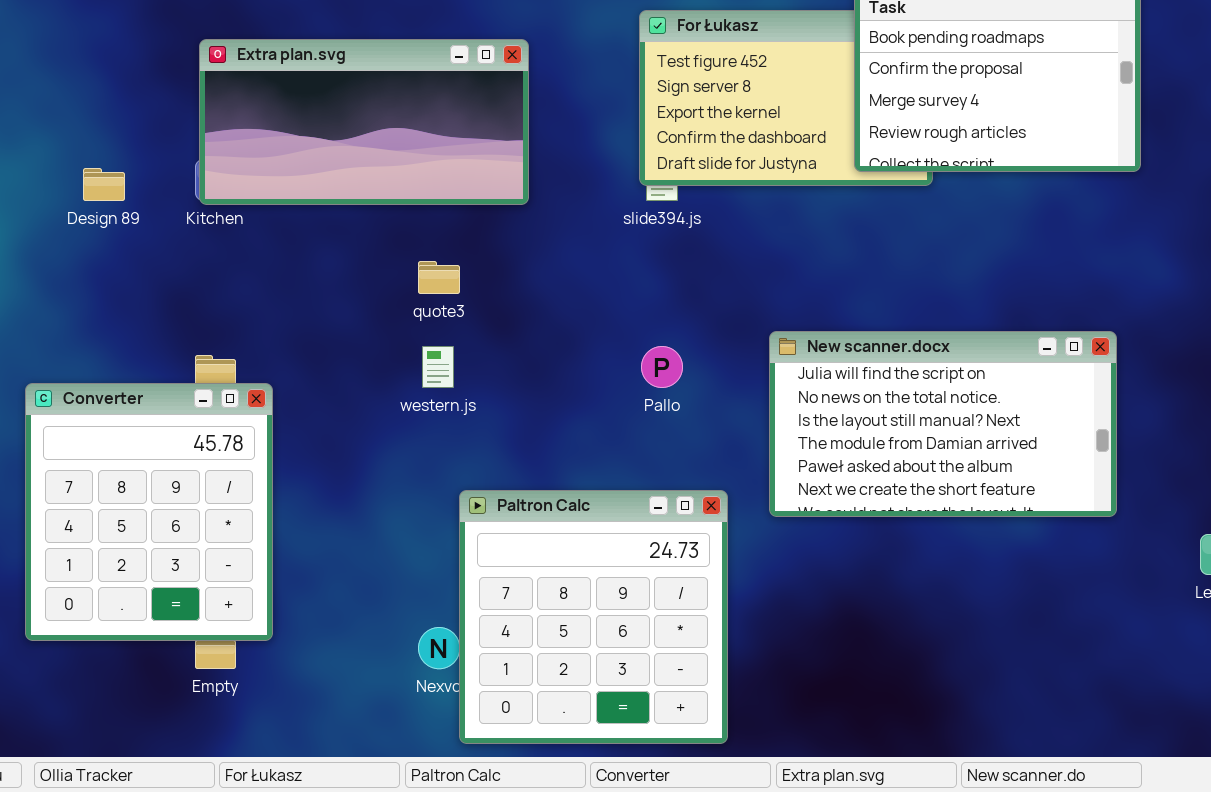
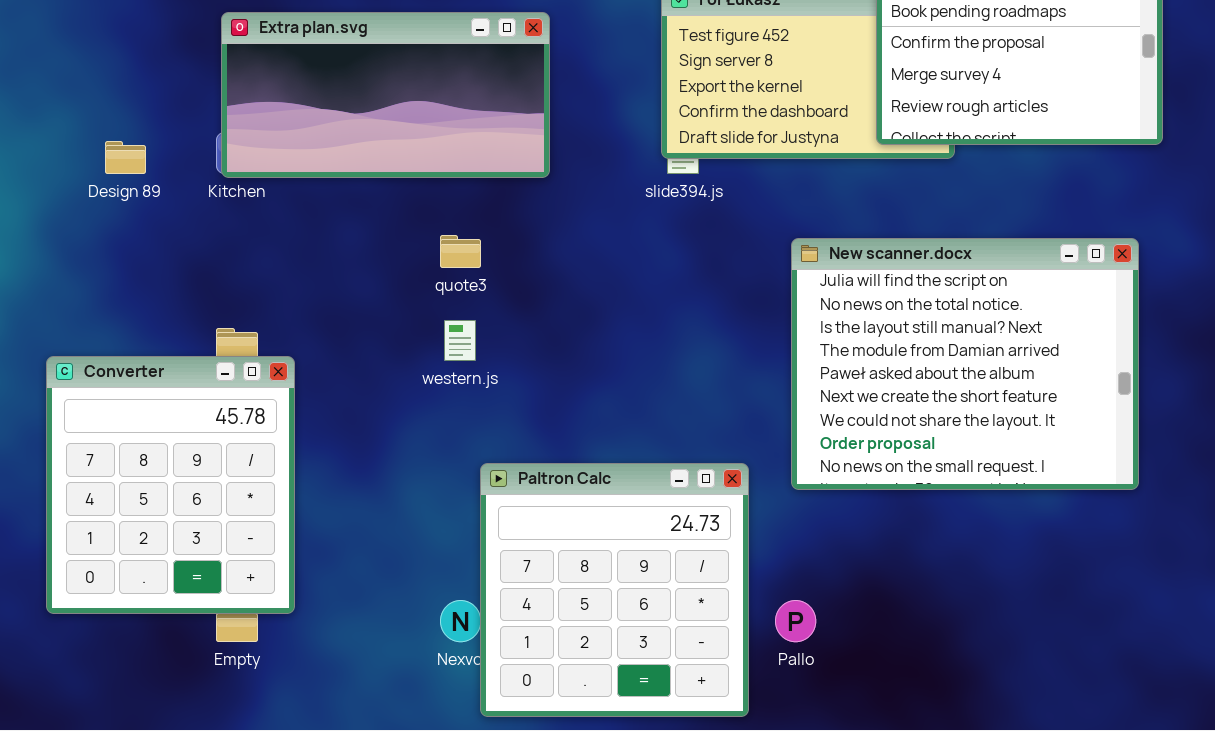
New scanner.docx: [769,331,1117,517] -> [791,238,1139,490], resized
Pallo: [641,346,683,388] -> [775,600,816,642], moved

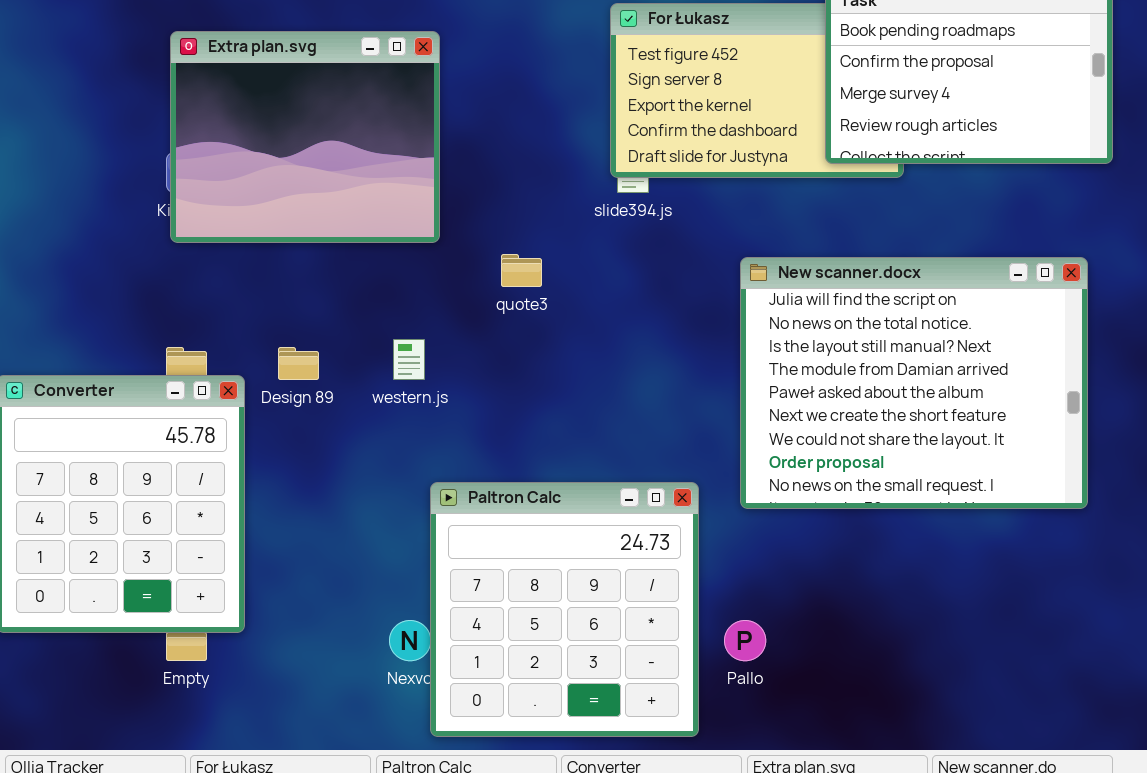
Extra plan.svg: [221,12,550,178] -> [170,31,440,243], resized
Design 89: [105,141,146,174] -> [278,347,319,380], moved
quote3: [440,235,481,268] -> [501,254,542,287], moved

